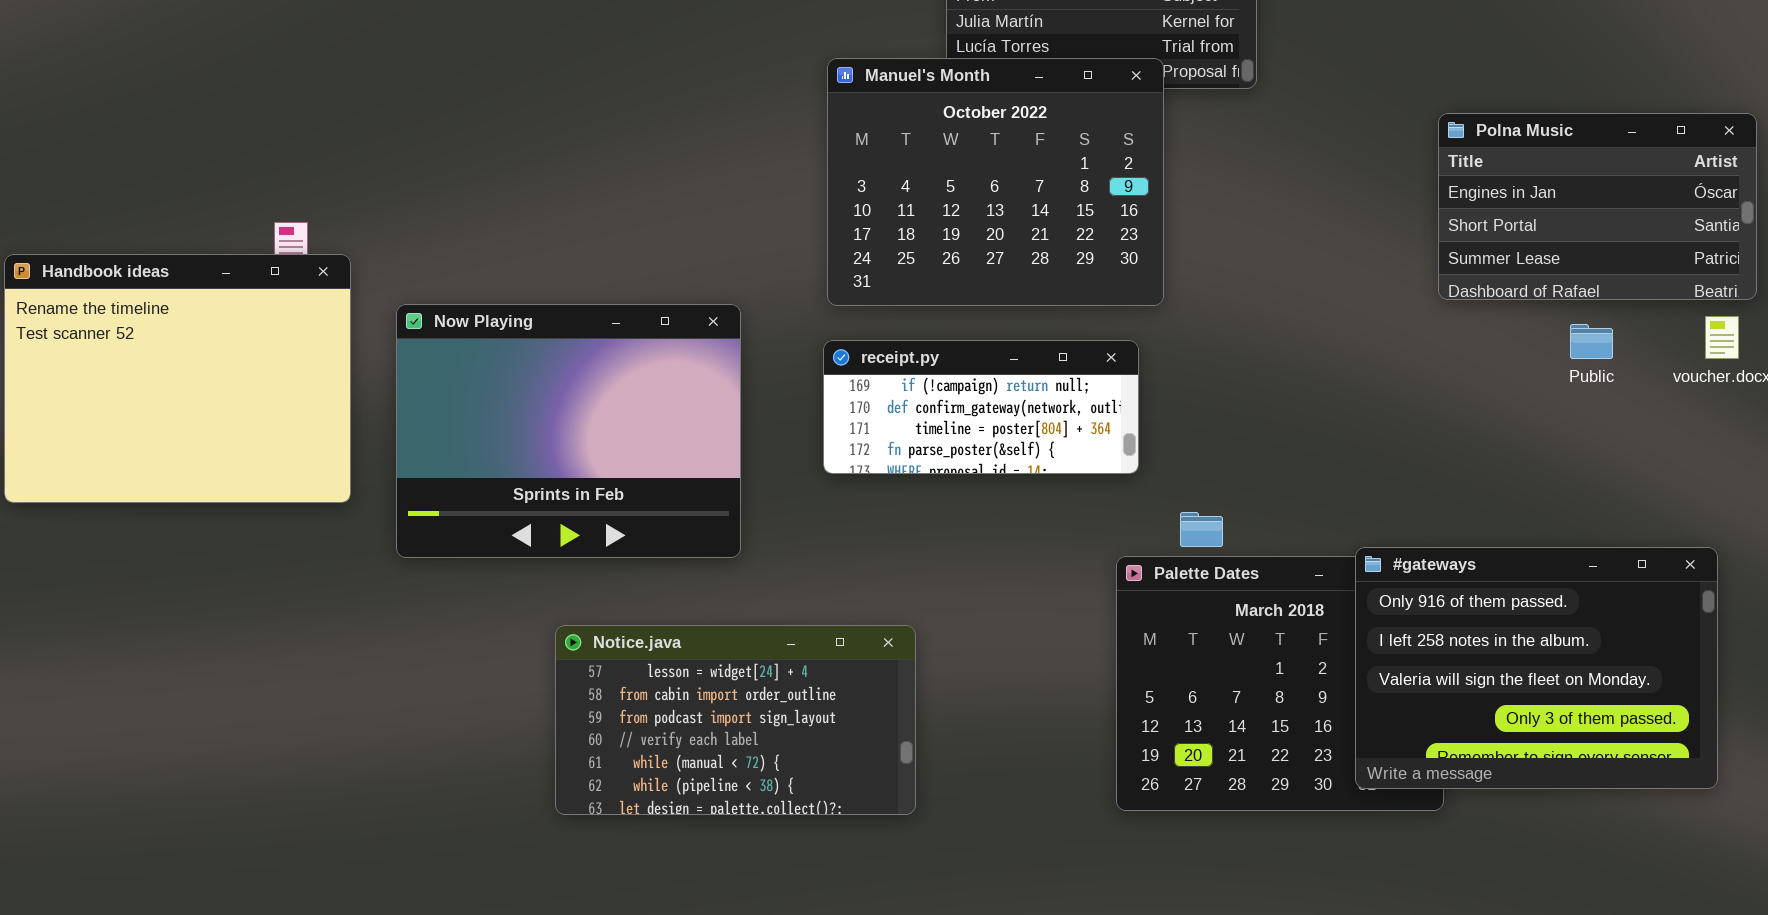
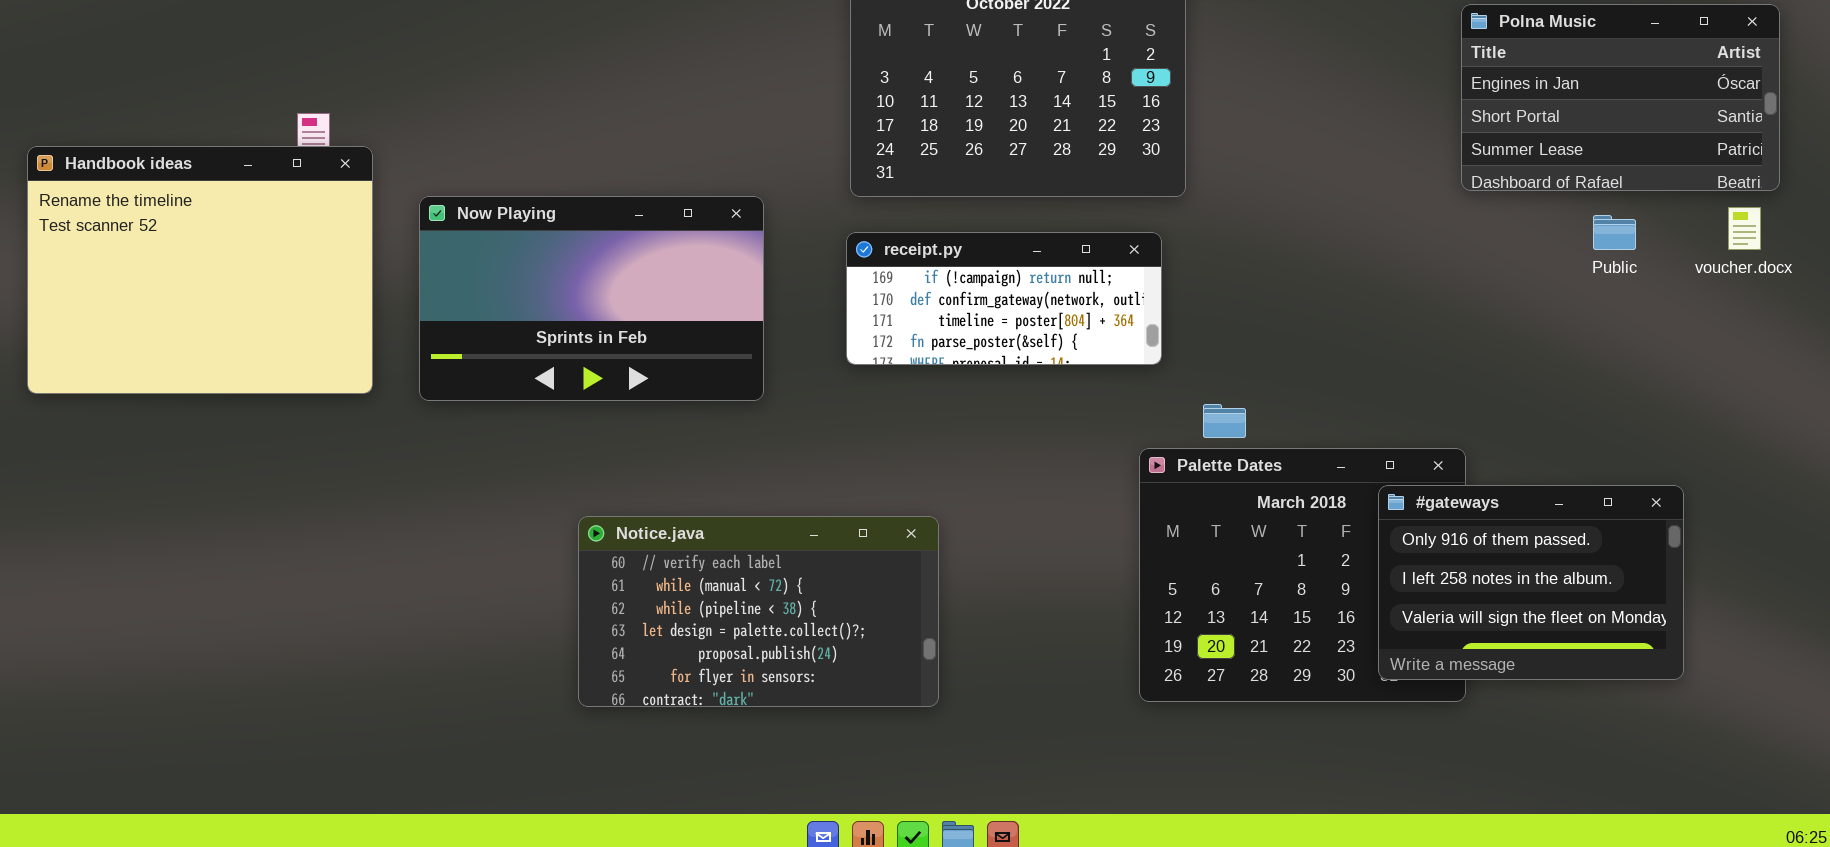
Now Playing: [396,304,741,558] -> [419,196,764,401], resized
#gateways: [1355,547,1718,789] -> [1378,485,1684,680], resized
Notice.java: [555,625,916,815] -> [578,516,939,707], scrolled down 3 rows

